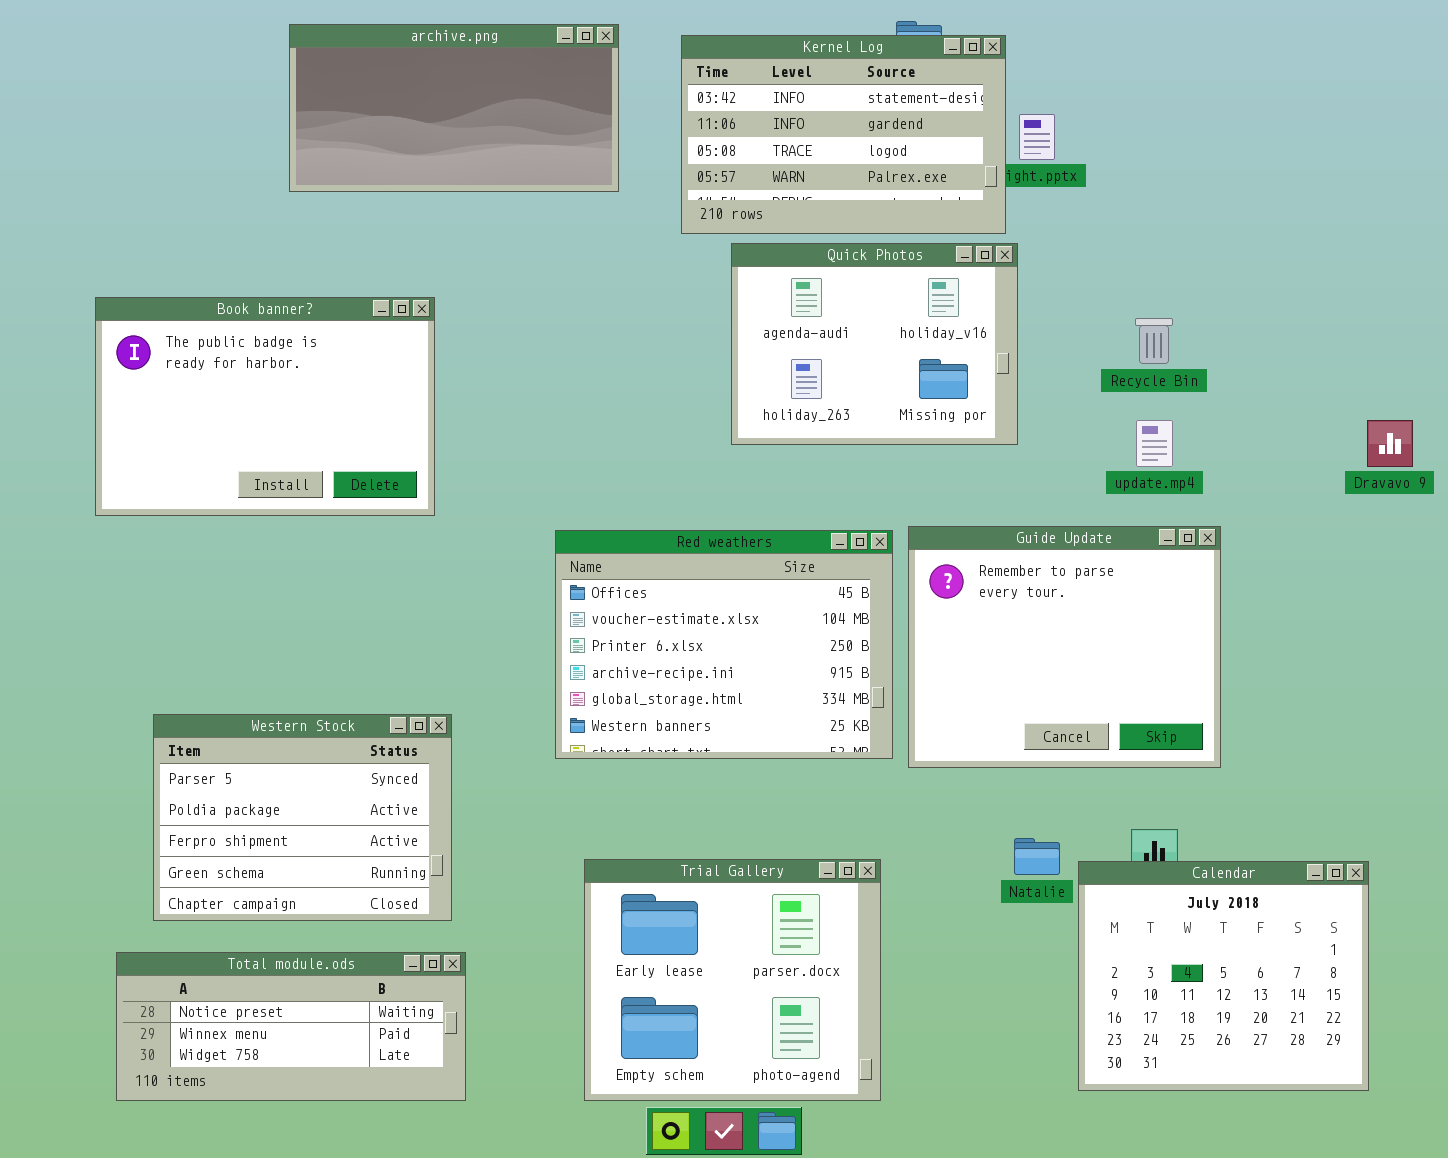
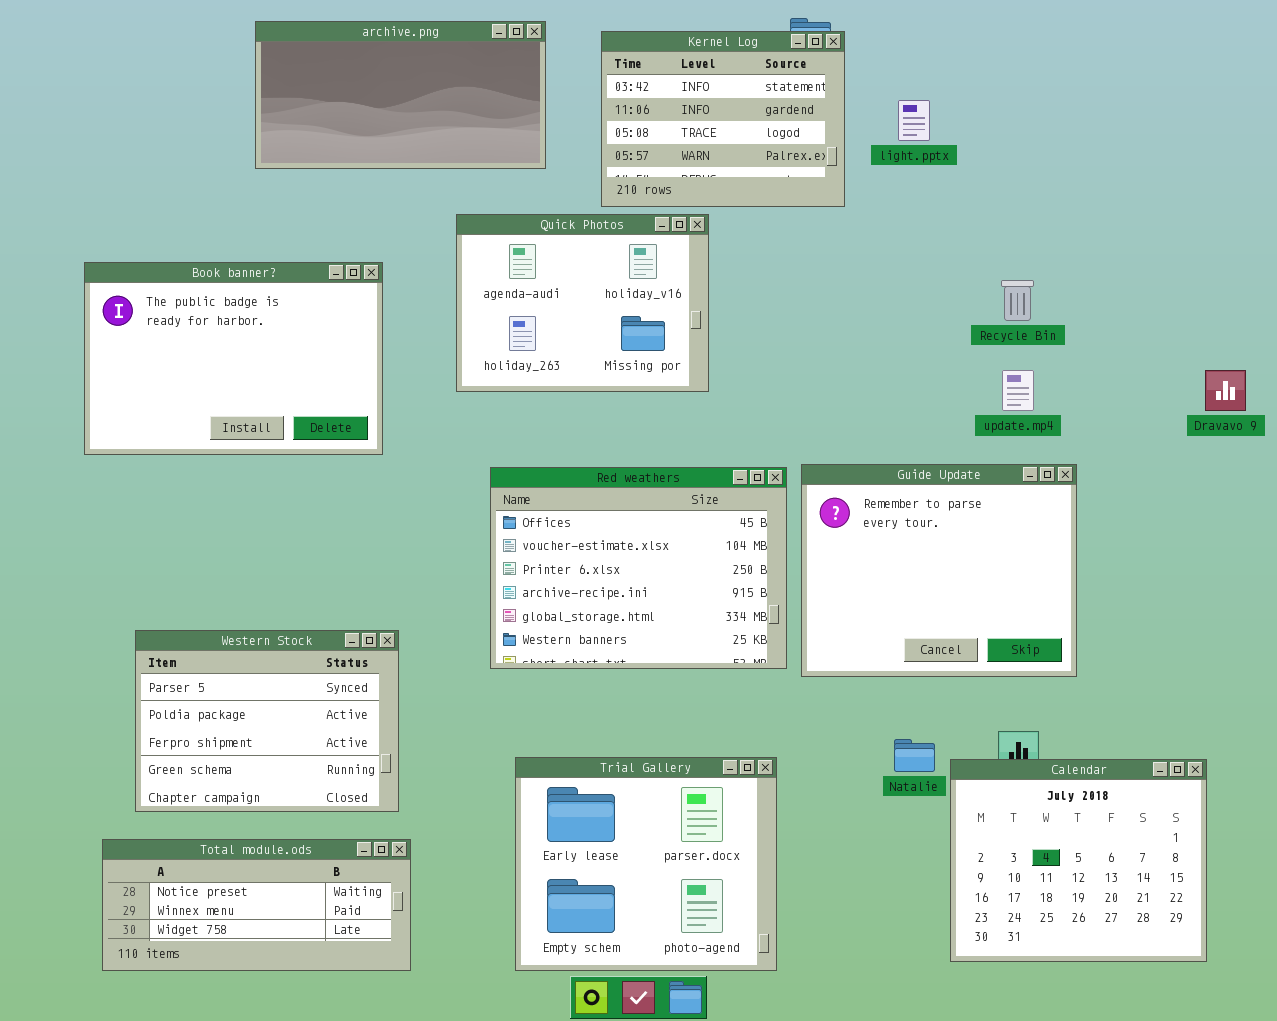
Kernel Log: [681,35,1006,234] -> [601,31,845,207], resized
Quick Photos: [731,243,1018,445] -> [456,214,709,392], moved

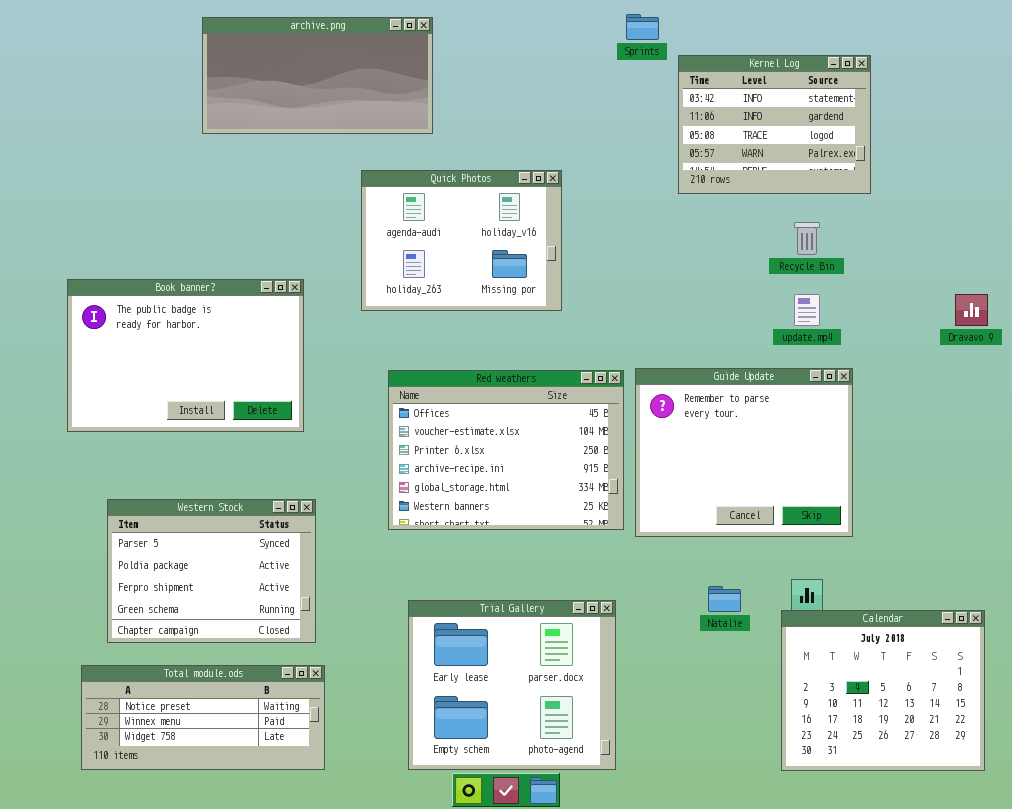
Kernel Log: [601,31,845,207] -> [678,55,871,194], moved
Book banner?: [84,262,383,455] -> [67,279,304,432], moved
Calendar: [950,759,1207,962] -> [781,610,985,771], moved

